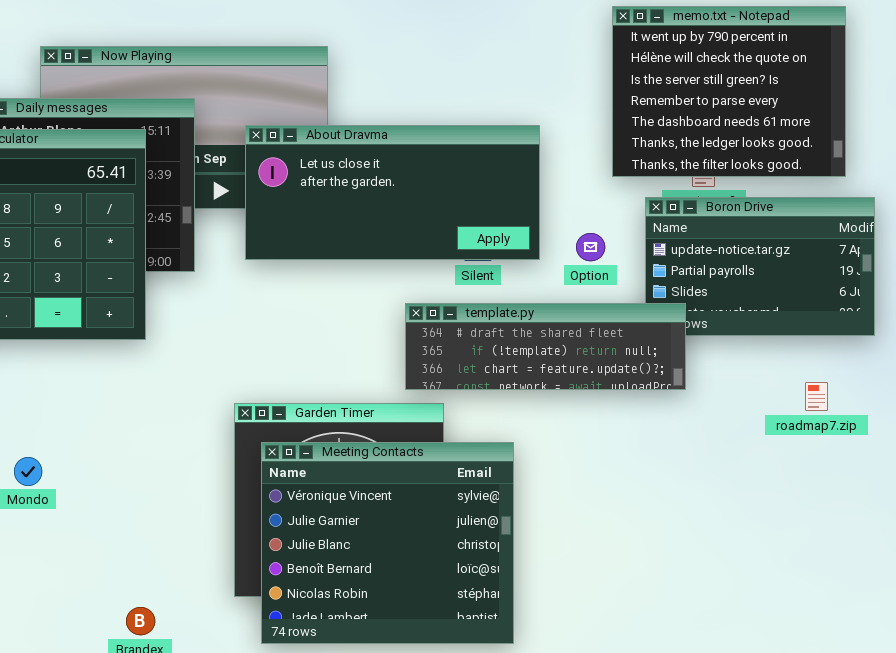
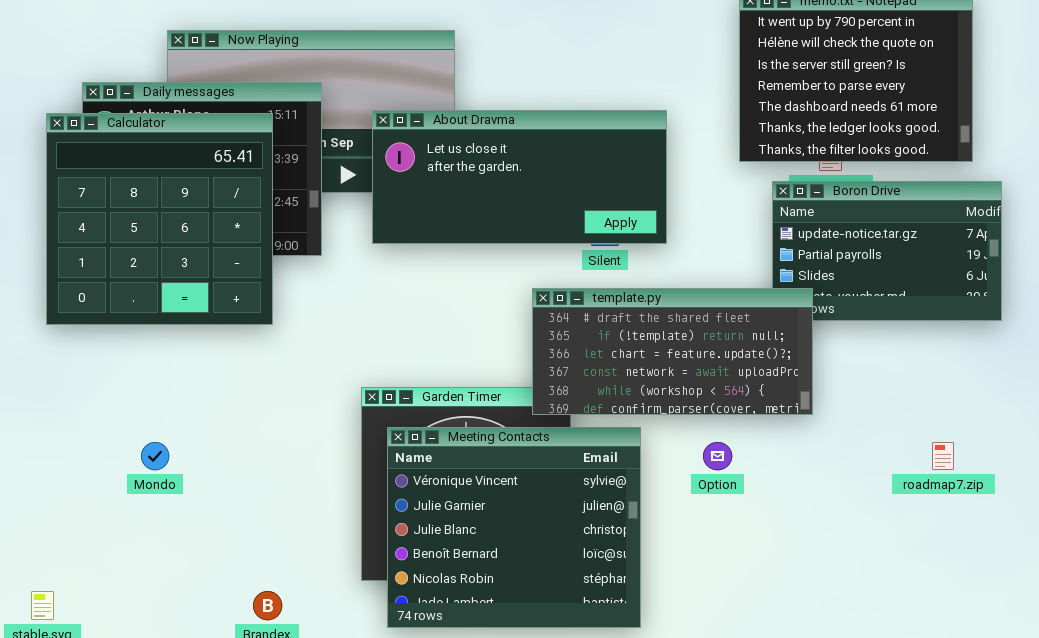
Option: [576,233,605,261] -> [703,442,732,470], moved
template.py: [405,303,686,390] -> [532,288,813,415], resized
roadmap7.zip: [805,382,828,411] -> [932,442,954,470], moved

